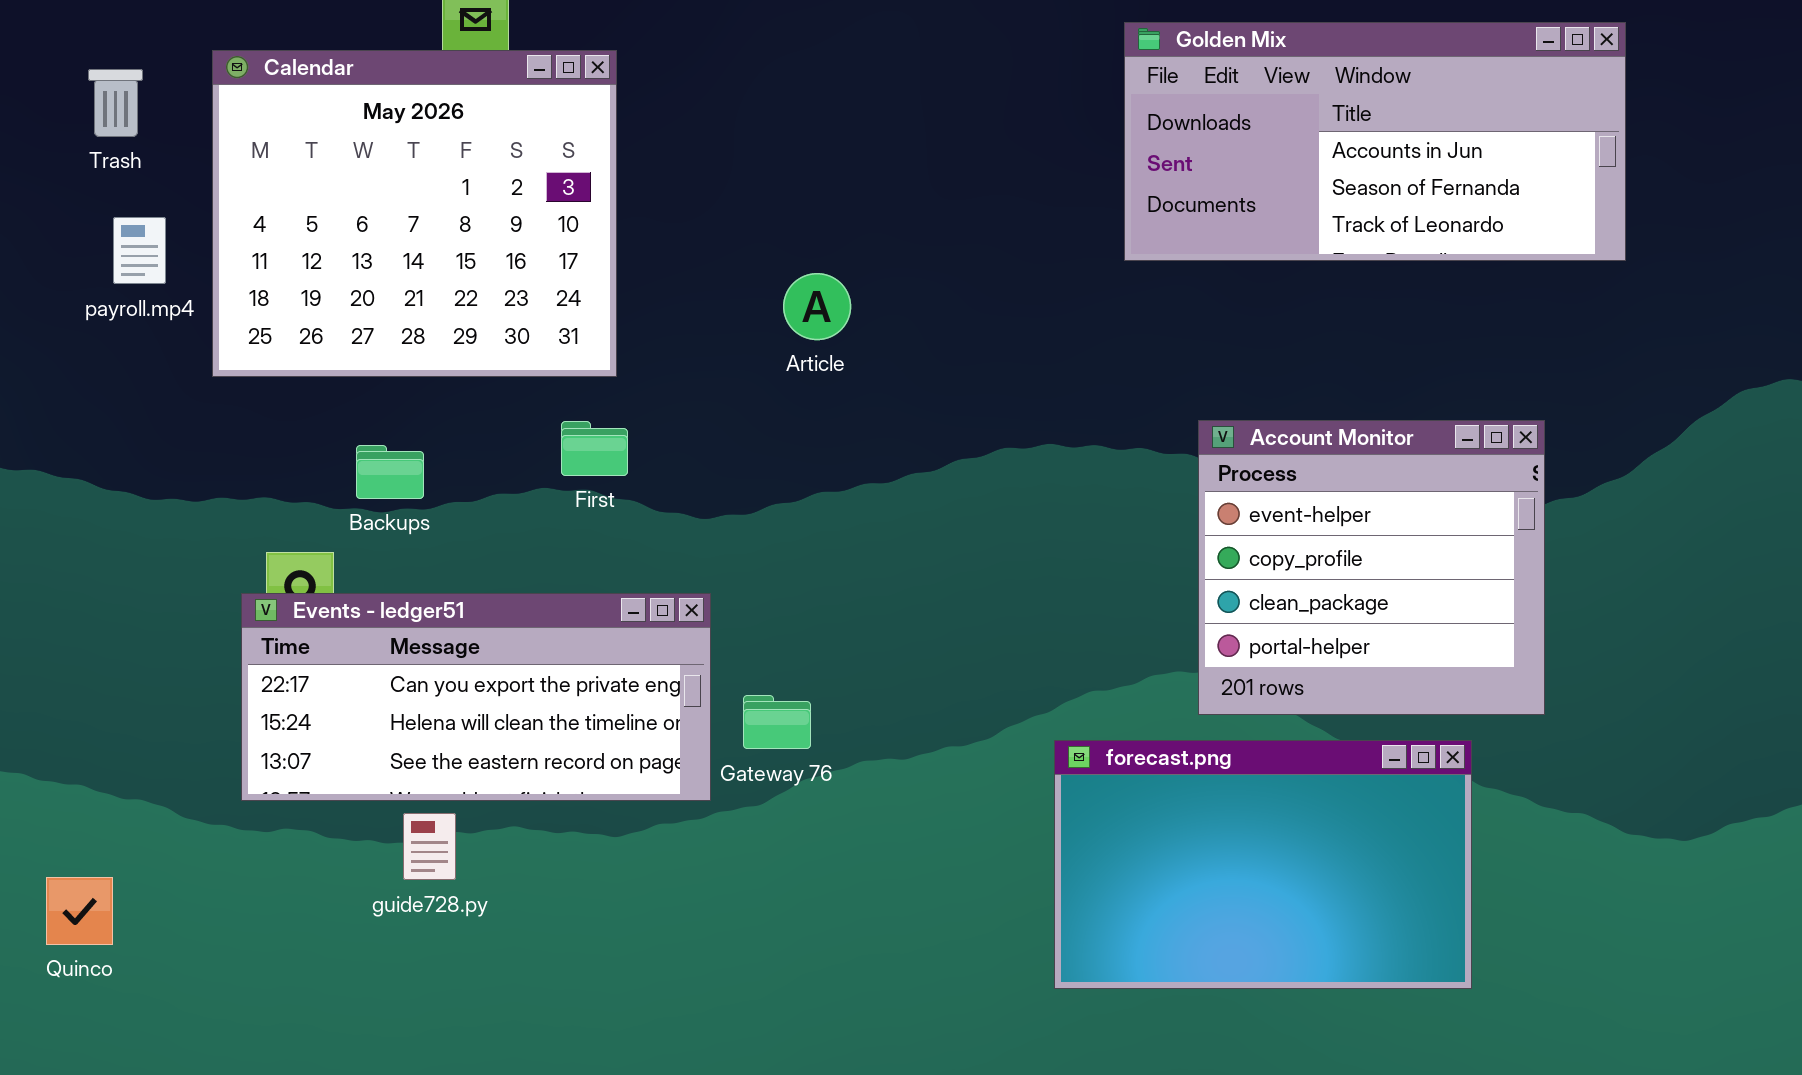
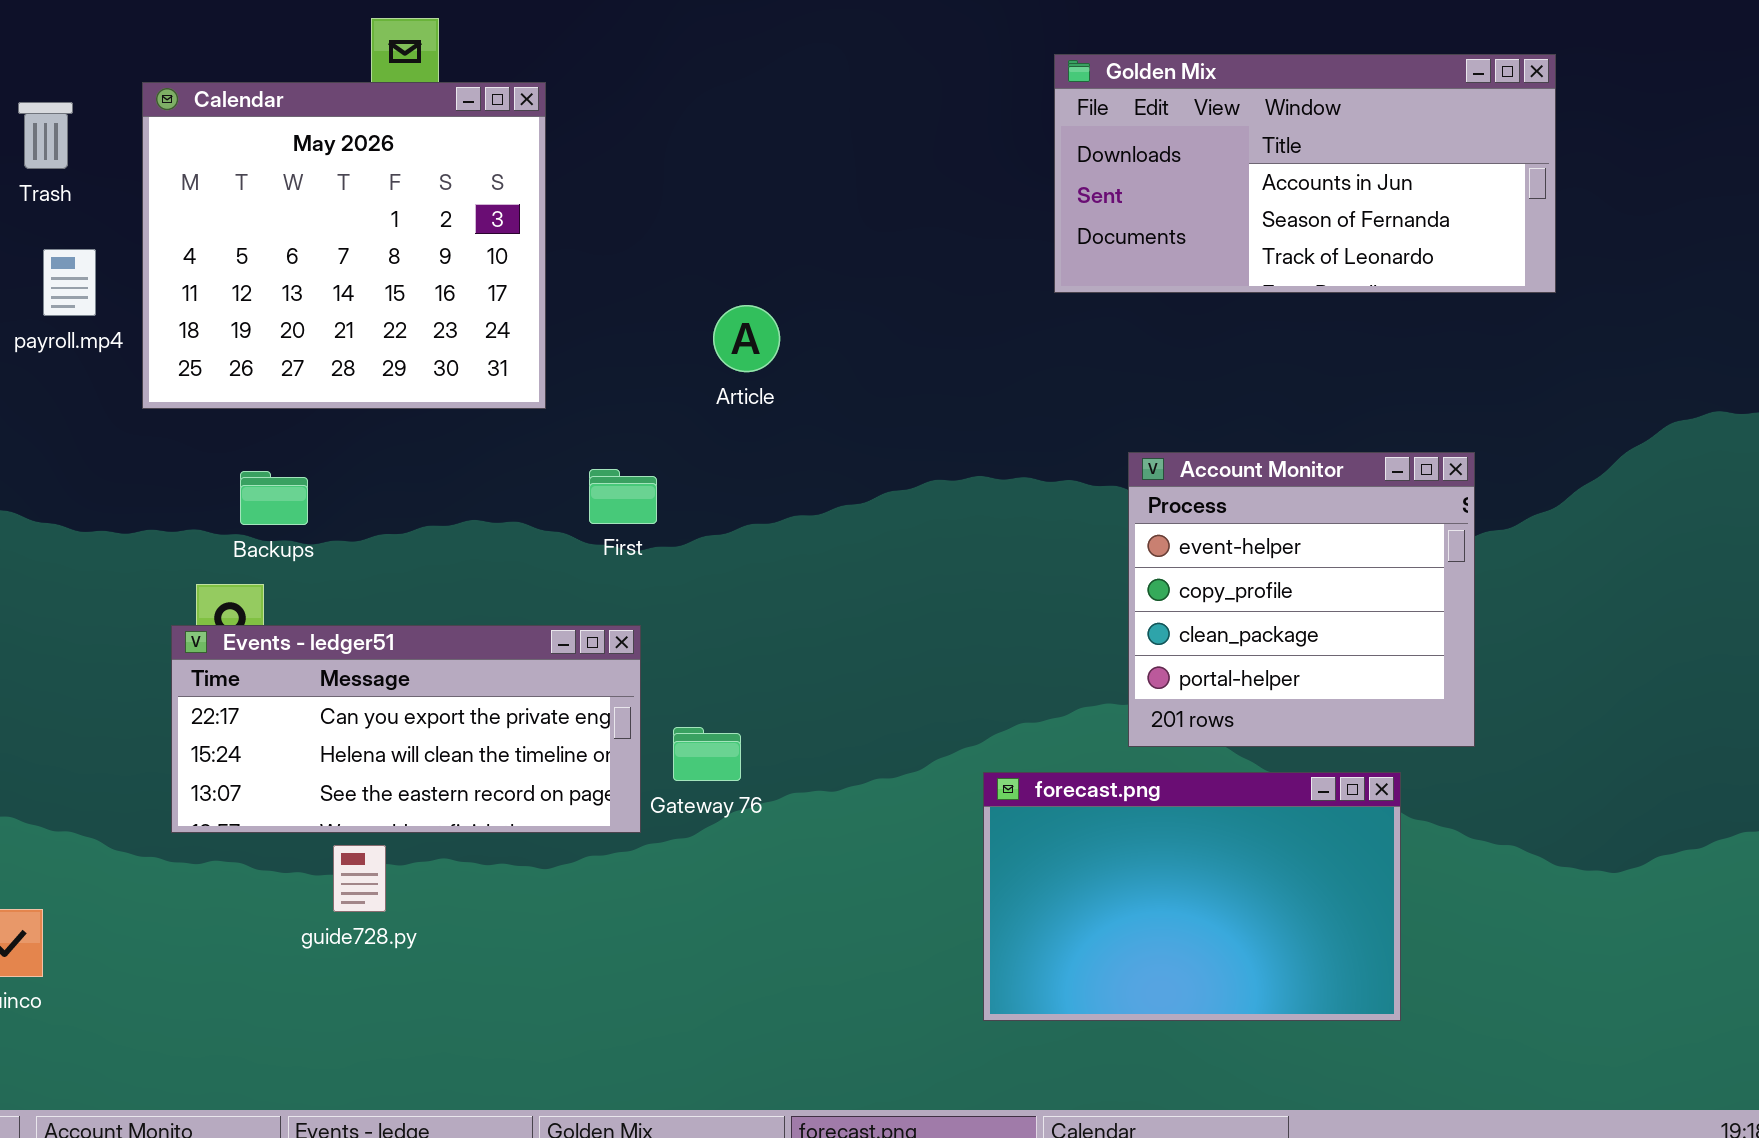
First: [561,421,628,476] -> [589,469,657,524], moved
Backups: [356,445,424,499] -> [240,471,308,525], moved

